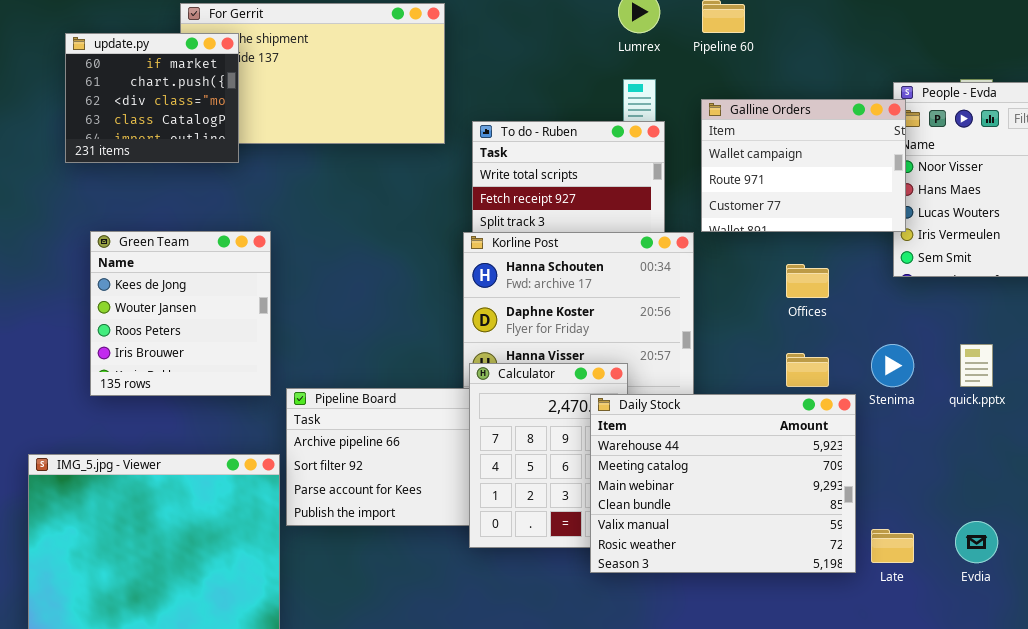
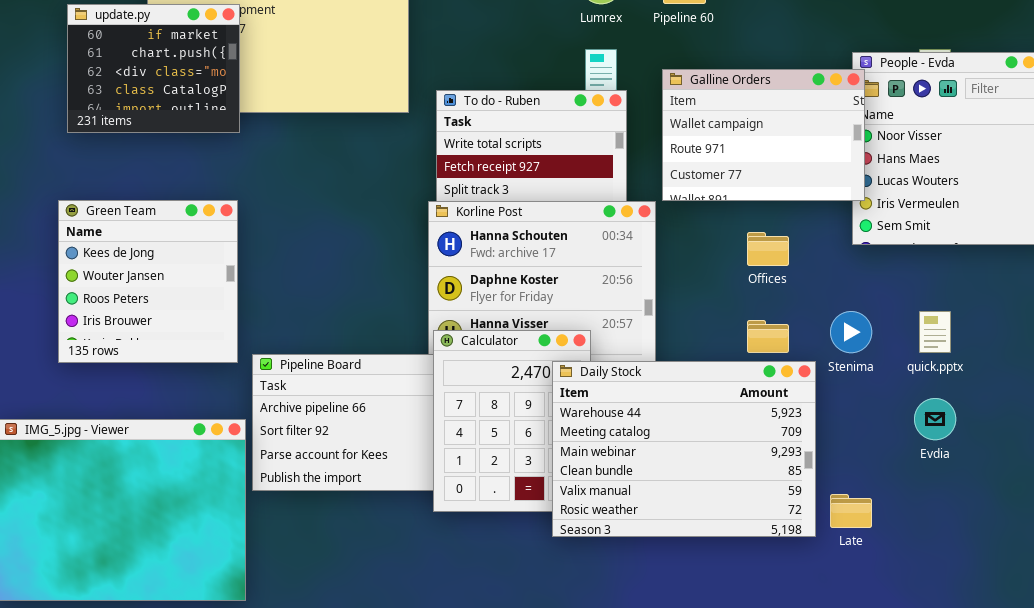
update.py: [65,33,239,163] -> [67,4,240,133], moved
Evdia: [955,521,998,563] -> [914,398,956,440], moved

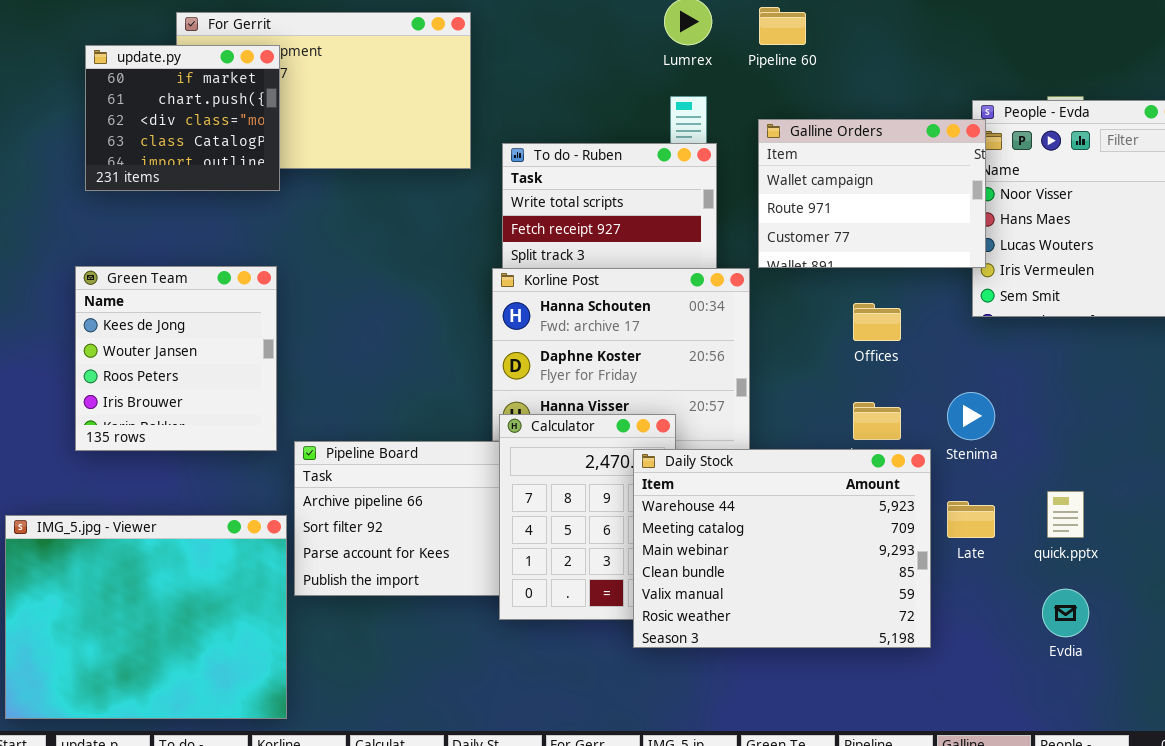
quick.pptx: [919,311,951,353] -> [1047,491,1084,538], moved
Evdia: [914,398,956,440] -> [1042,589,1089,637], moved
Late: [830,494,872,528] -> [947,501,995,538], moved

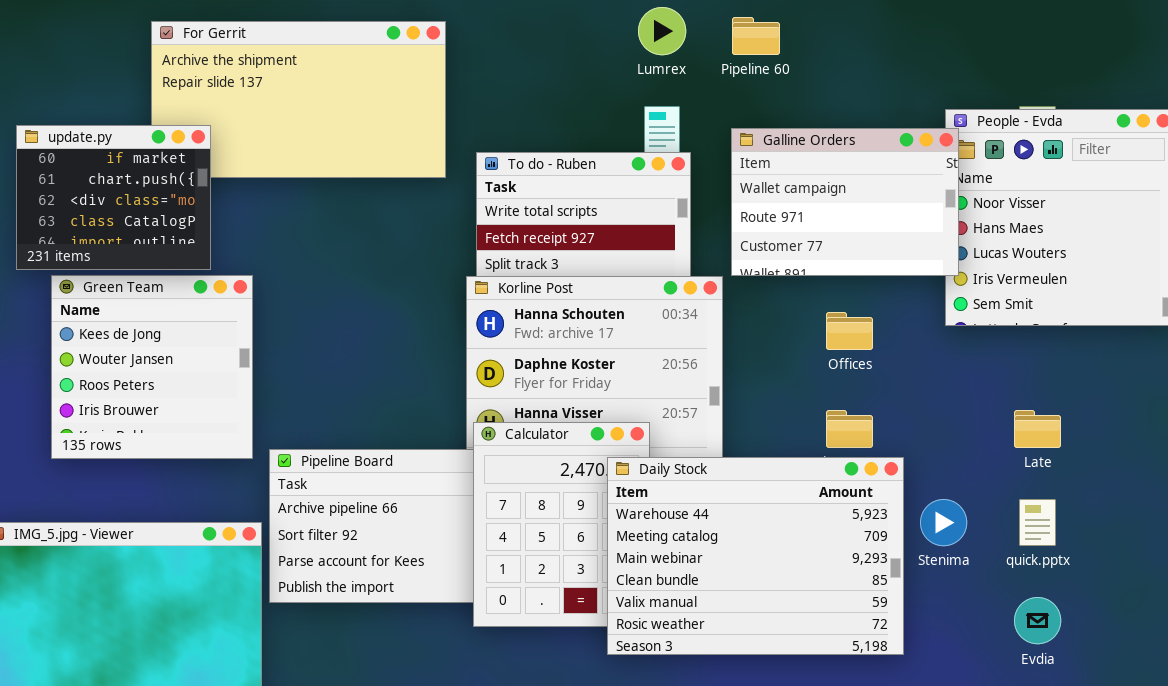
update.py: [85,45,280,191] -> [16,125,211,270], moved
Stenima: [947,392,995,440] -> [920,499,967,546], moved
Late: [947,501,995,538] -> [1014,410,1061,448], moved

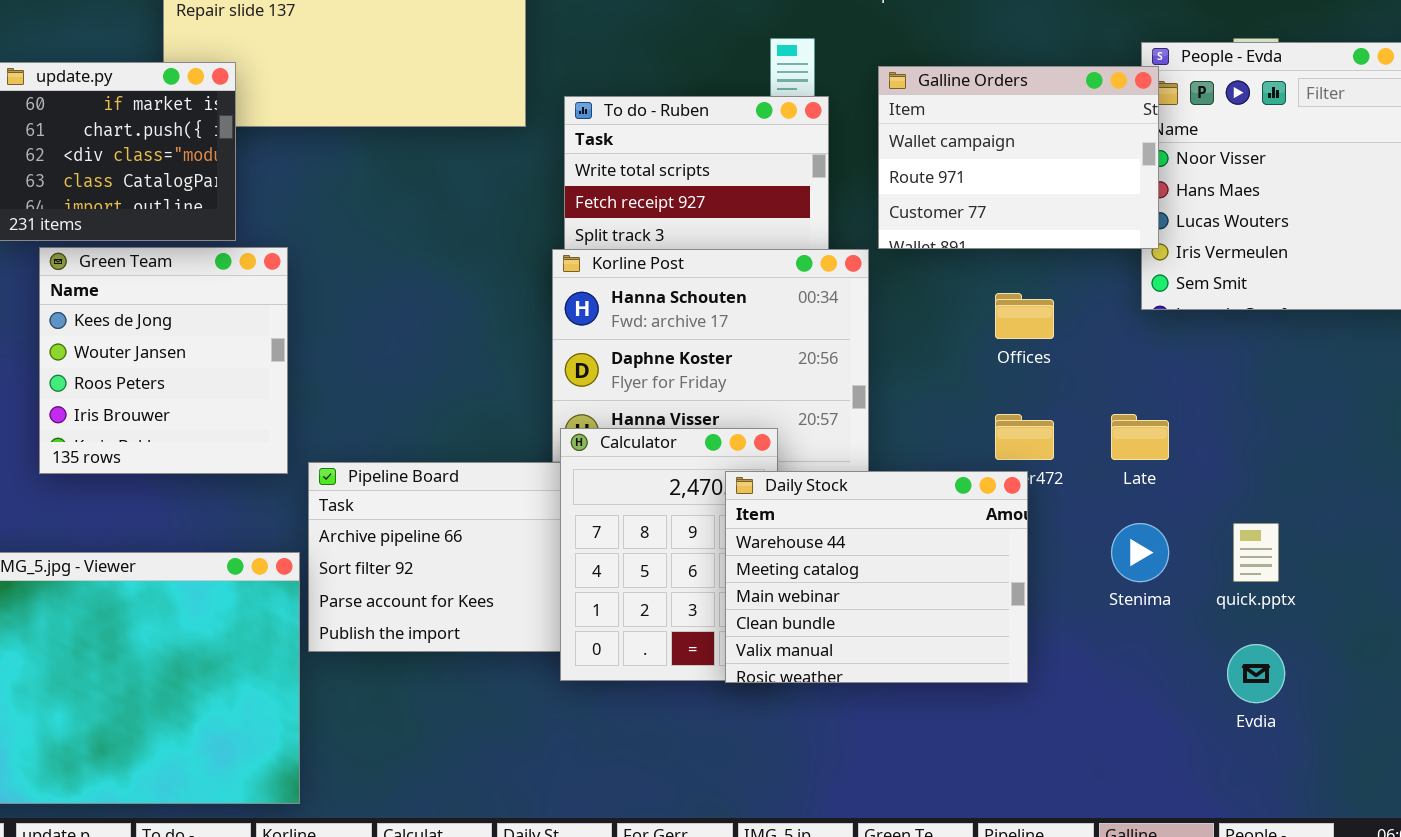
Late: [1014,410,1061,448] -> [1111,414,1169,460], moved
Daily Stock: [607,457,904,655] -> [725,471,1028,683], resized

